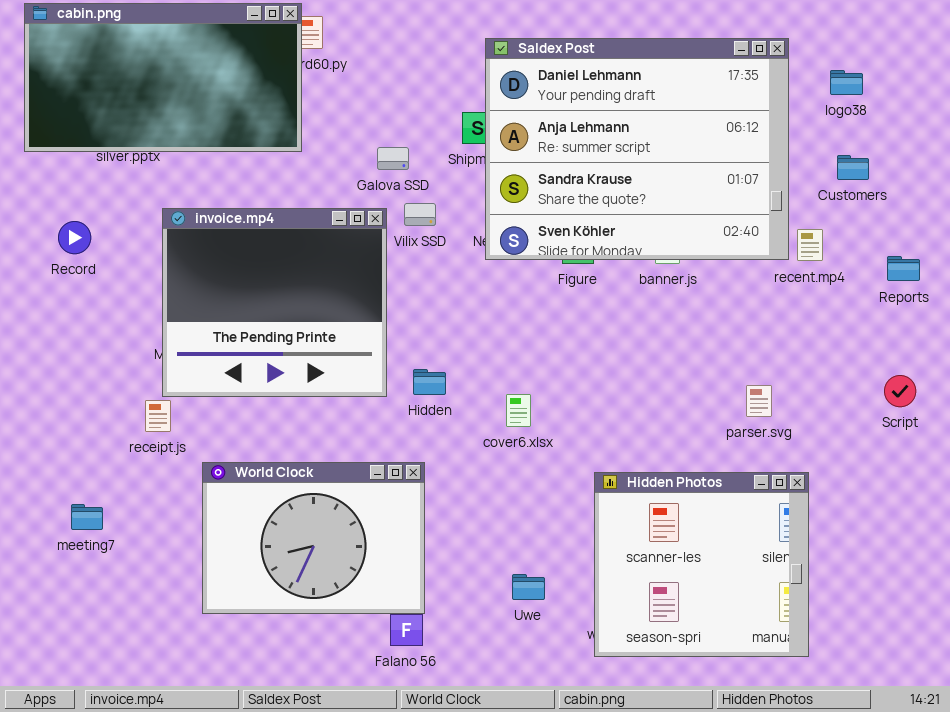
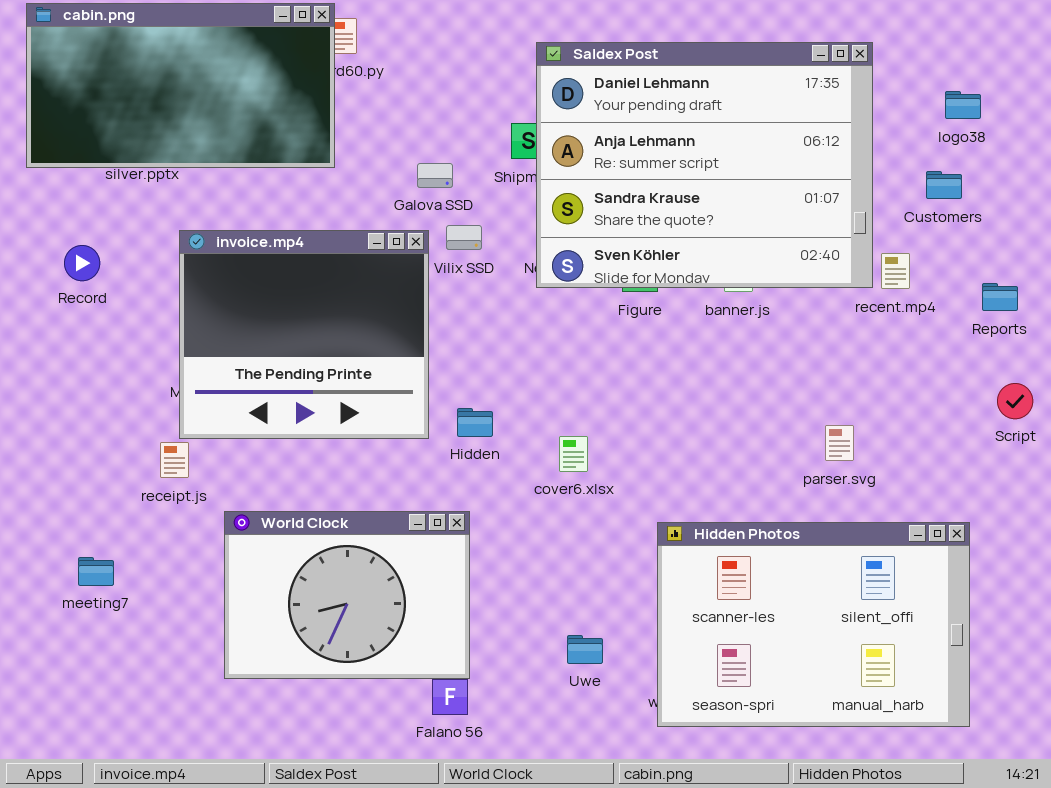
logo38: [830,70,863,95] -> [945,91,981,119], moved
Script: [884,375,916,407] -> [997,383,1033,419], moved
Hidden Photos: [594,472,809,657] -> [657,522,970,727], resized

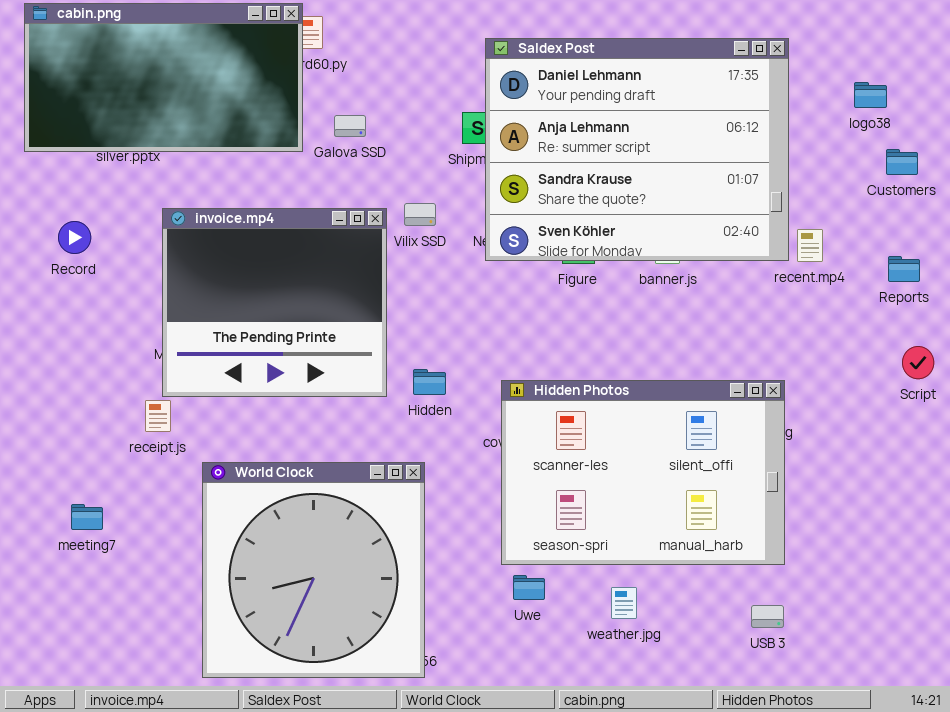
Galova SSD: [417,163,453,188] -> [334,115,366,137], moved
Customers: [926,171,962,199] -> [886,149,918,175], moved
World Clock: [224,511,470,679] -> [202,462,425,678], resized
Hidden Photos: [657,522,970,727] -> [501,380,785,565], moved

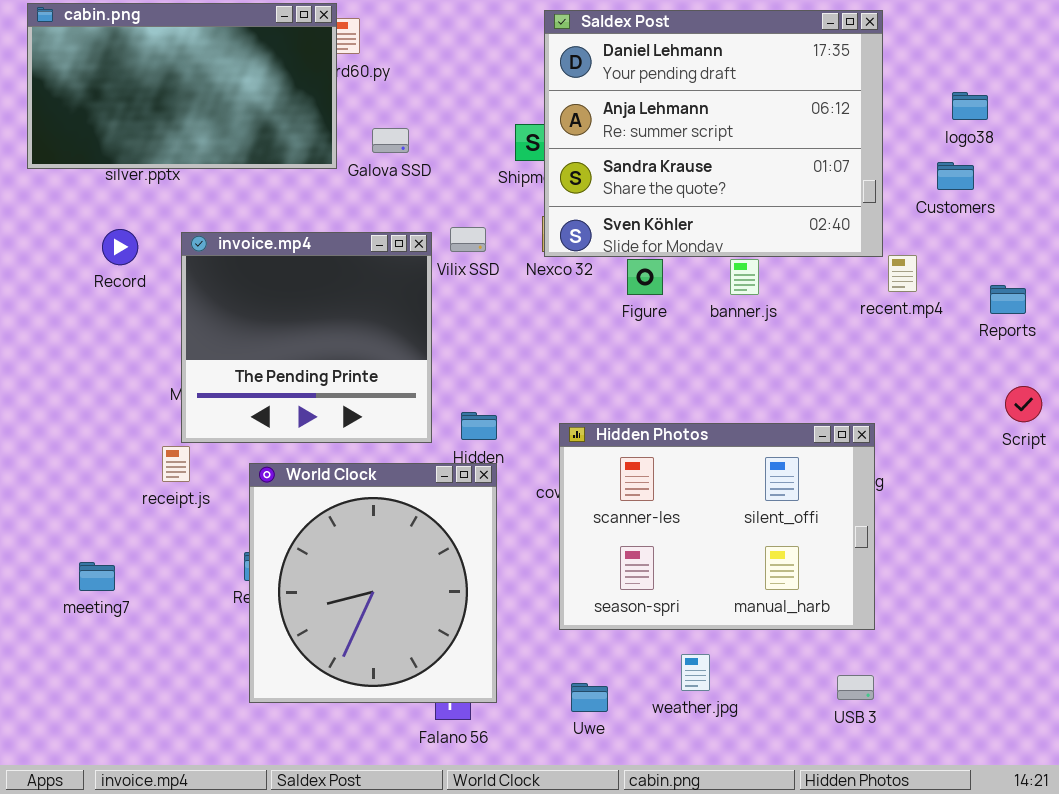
Saldex Post: [485,38,789,261] -> [544,10,883,257], moved
Customers: [886,149,918,175] -> [937,162,974,190], moved
Record: [58,221,91,254] -> [102,229,138,265], moved
World Clock: [202,462,425,678] -> [249,463,497,703], moved
Uwe: [513,575,545,600] -> [571,683,608,712], moved

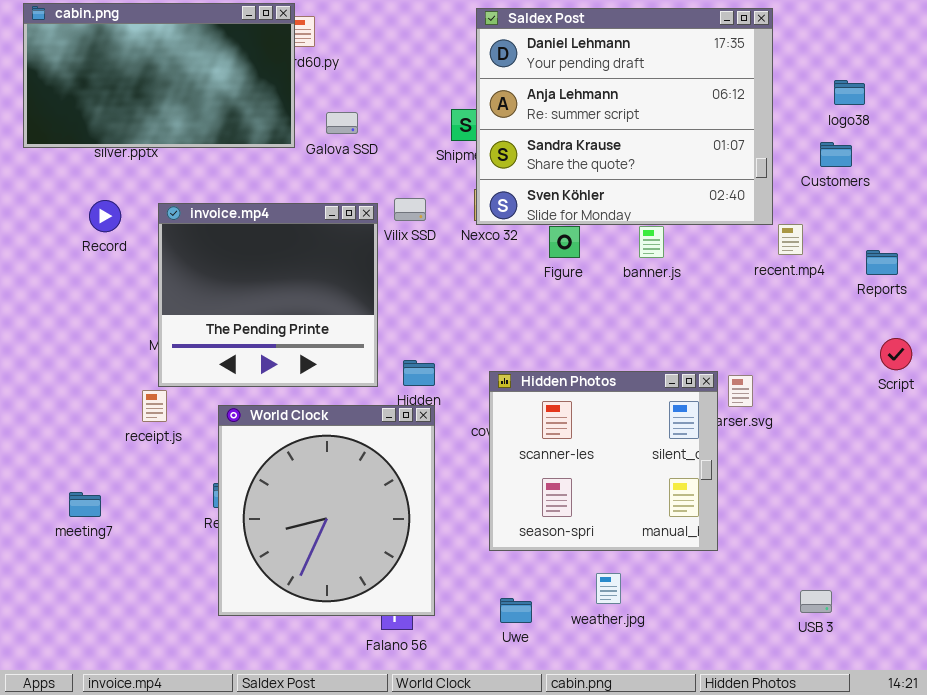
Hidden Photos: [559,423,875,630] -> [489,371,718,551], resized
USB 3: [837,675,874,700] -> [800,590,832,613], moved

